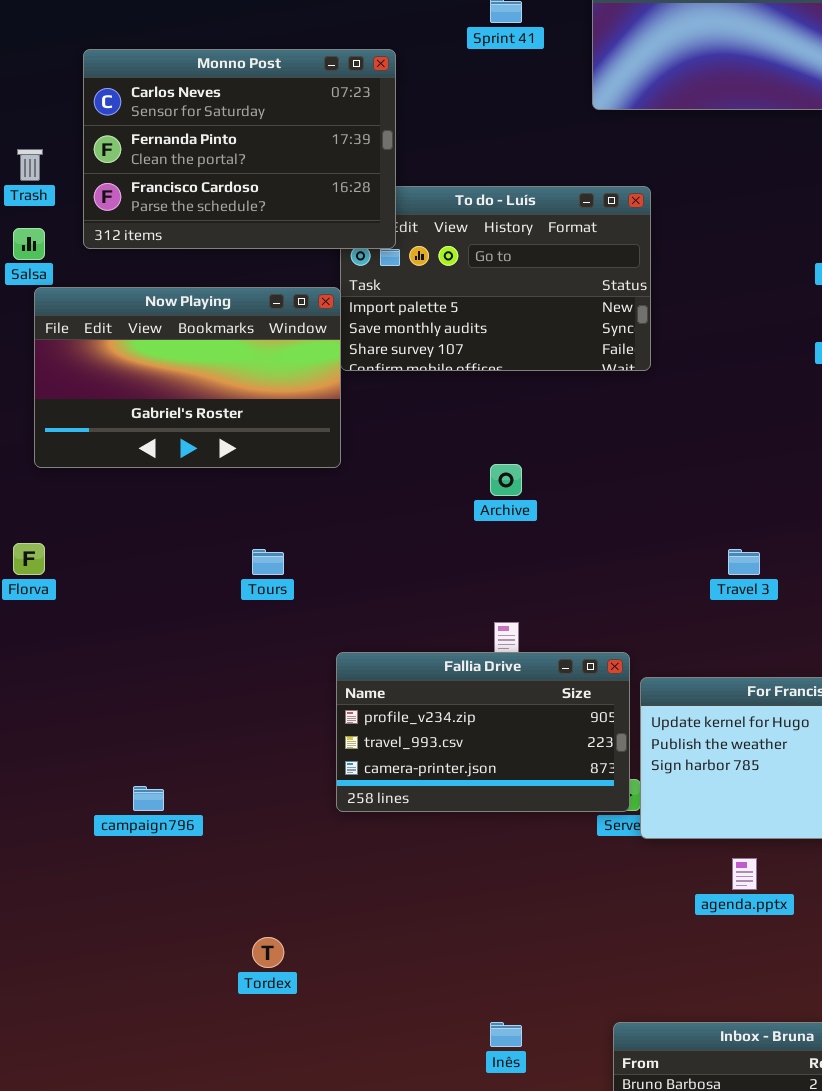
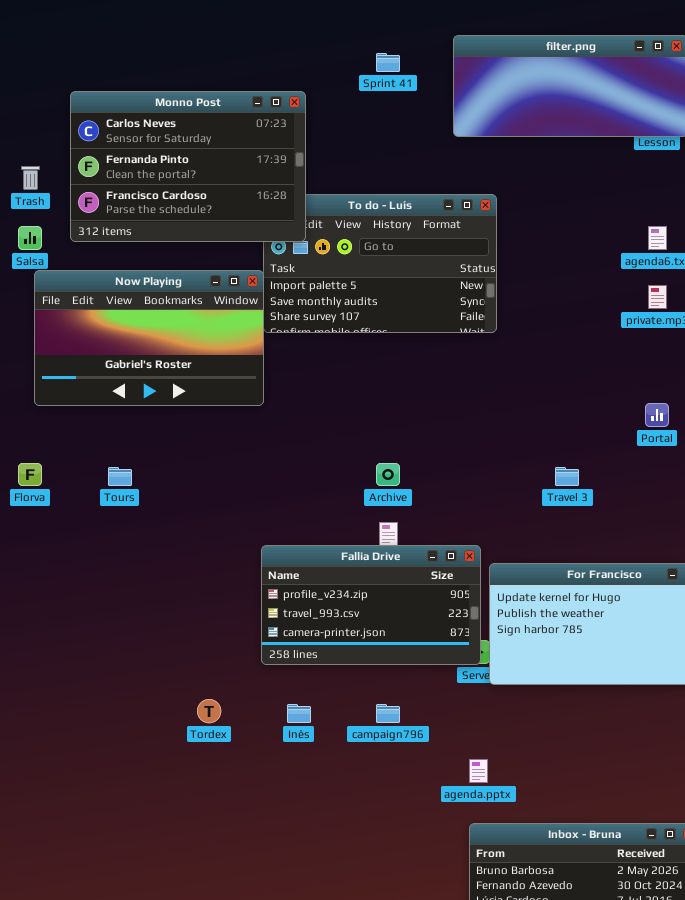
Archive: [490,464,522,496] -> [376,463,400,486], moved
Tours: [252,549,284,575] -> [108,467,132,486], moved
campaign796: [133,786,164,811] -> [376,704,400,723], moved
agenda.pptx: [732,858,757,890] -> [469,759,488,783], moved
Tordex: [252,937,284,968] -> [197,699,221,723], moved
Inês: [490,1022,522,1047] -> [287,704,311,723], moved

